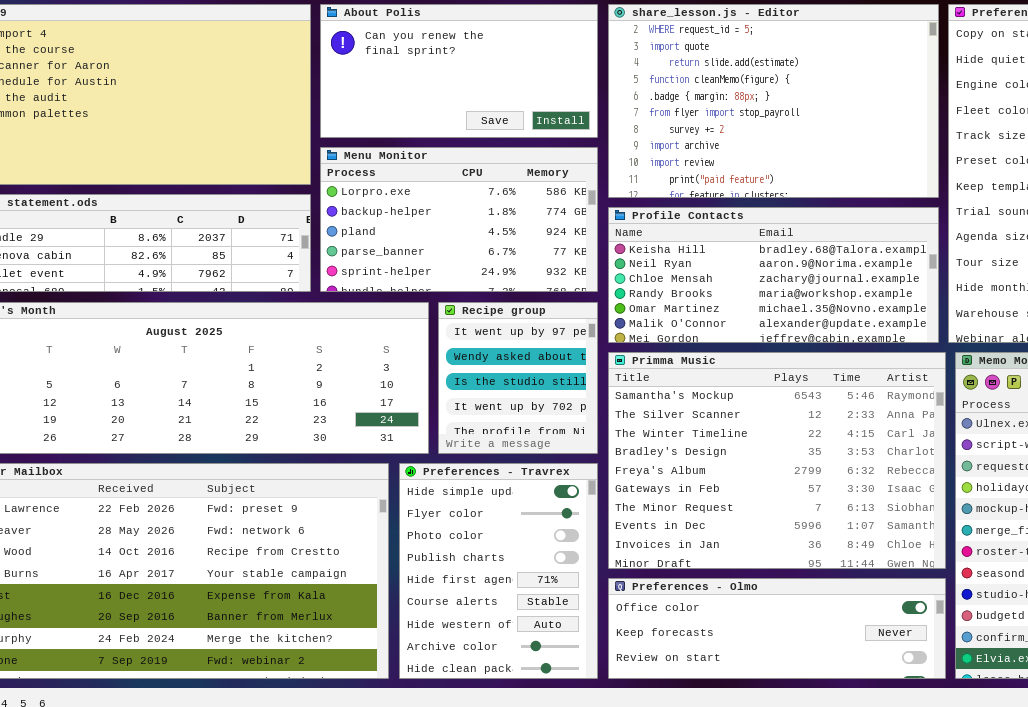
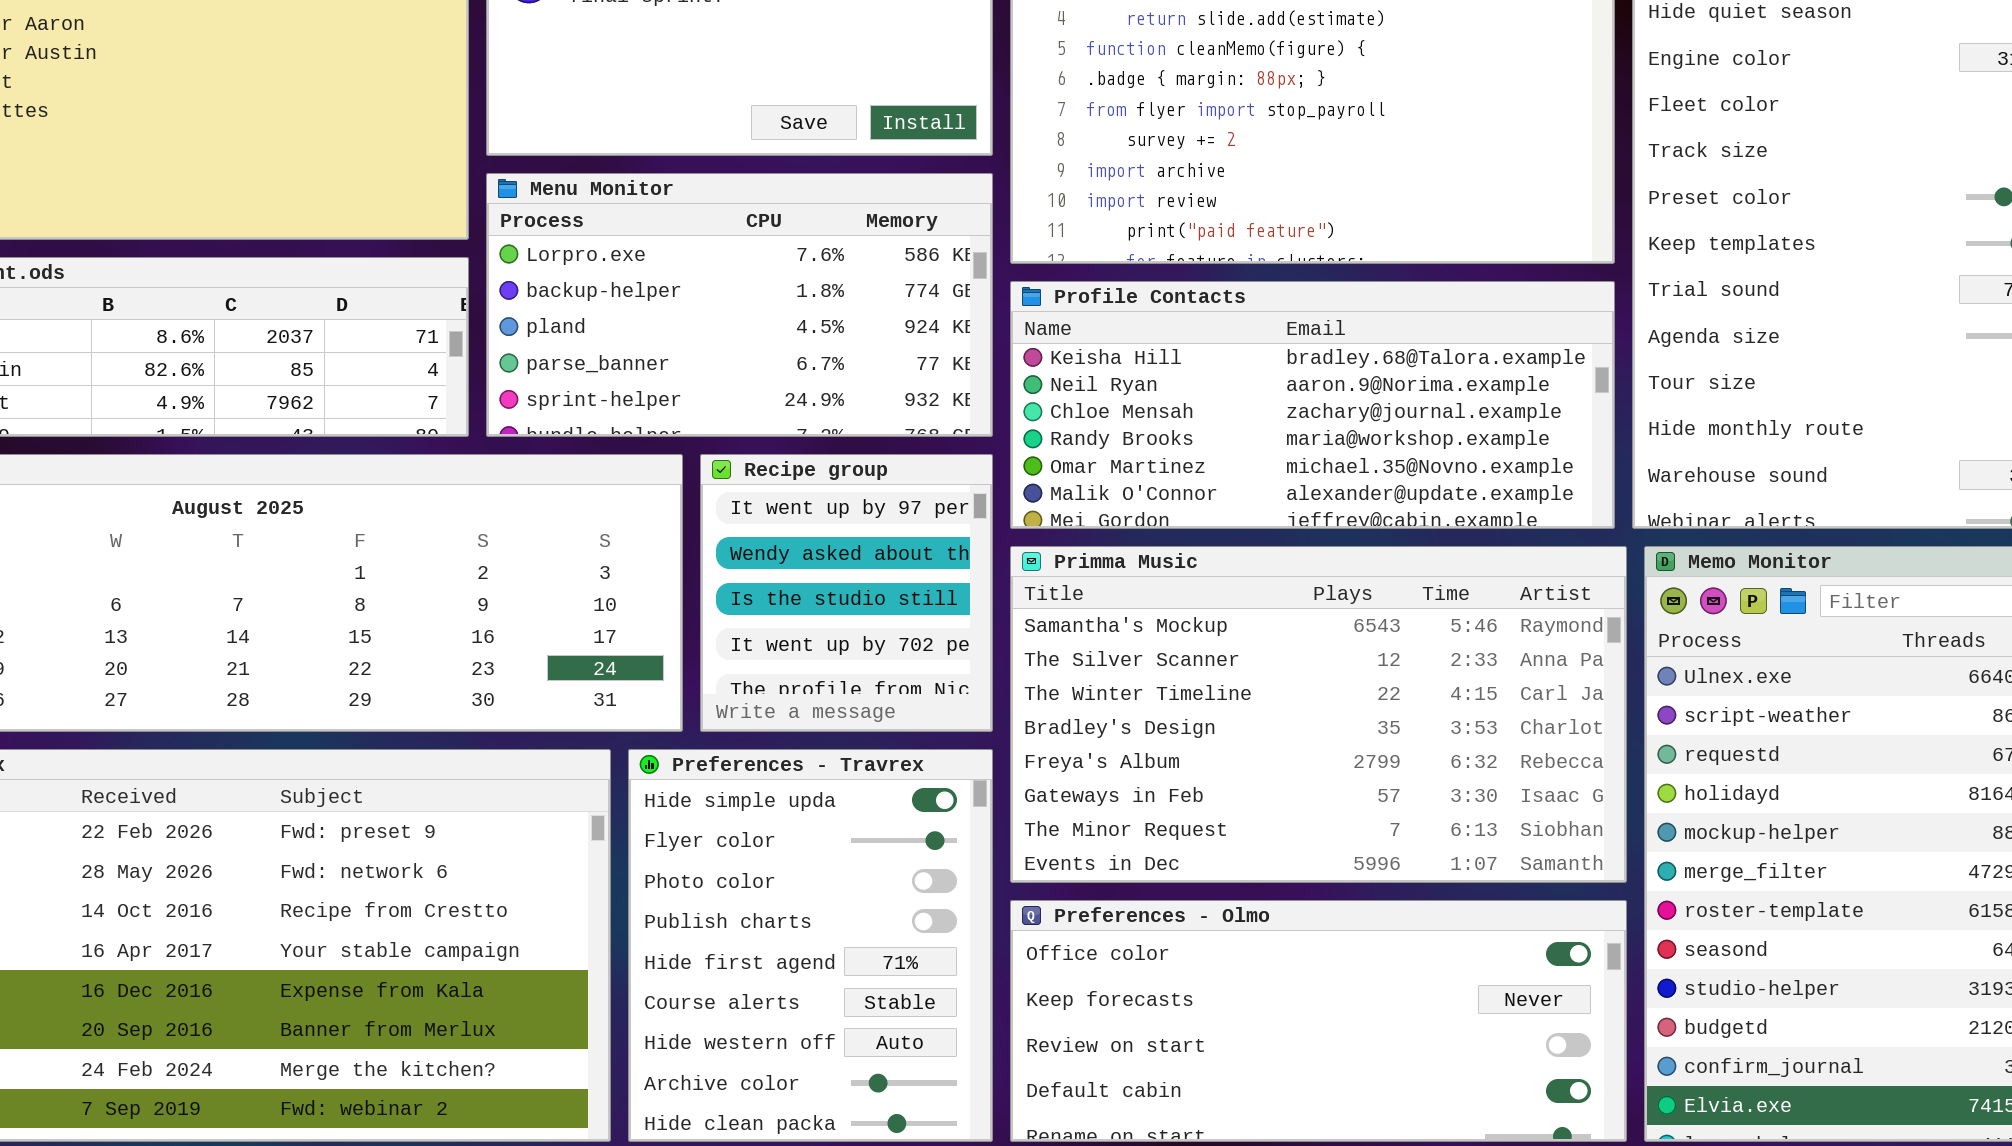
Primma Music: [608,352,946,569] -> [1010,546,1627,883], resized
Preferences - Olmo: [608,578,946,679] -> [1010,900,1627,1142], resized

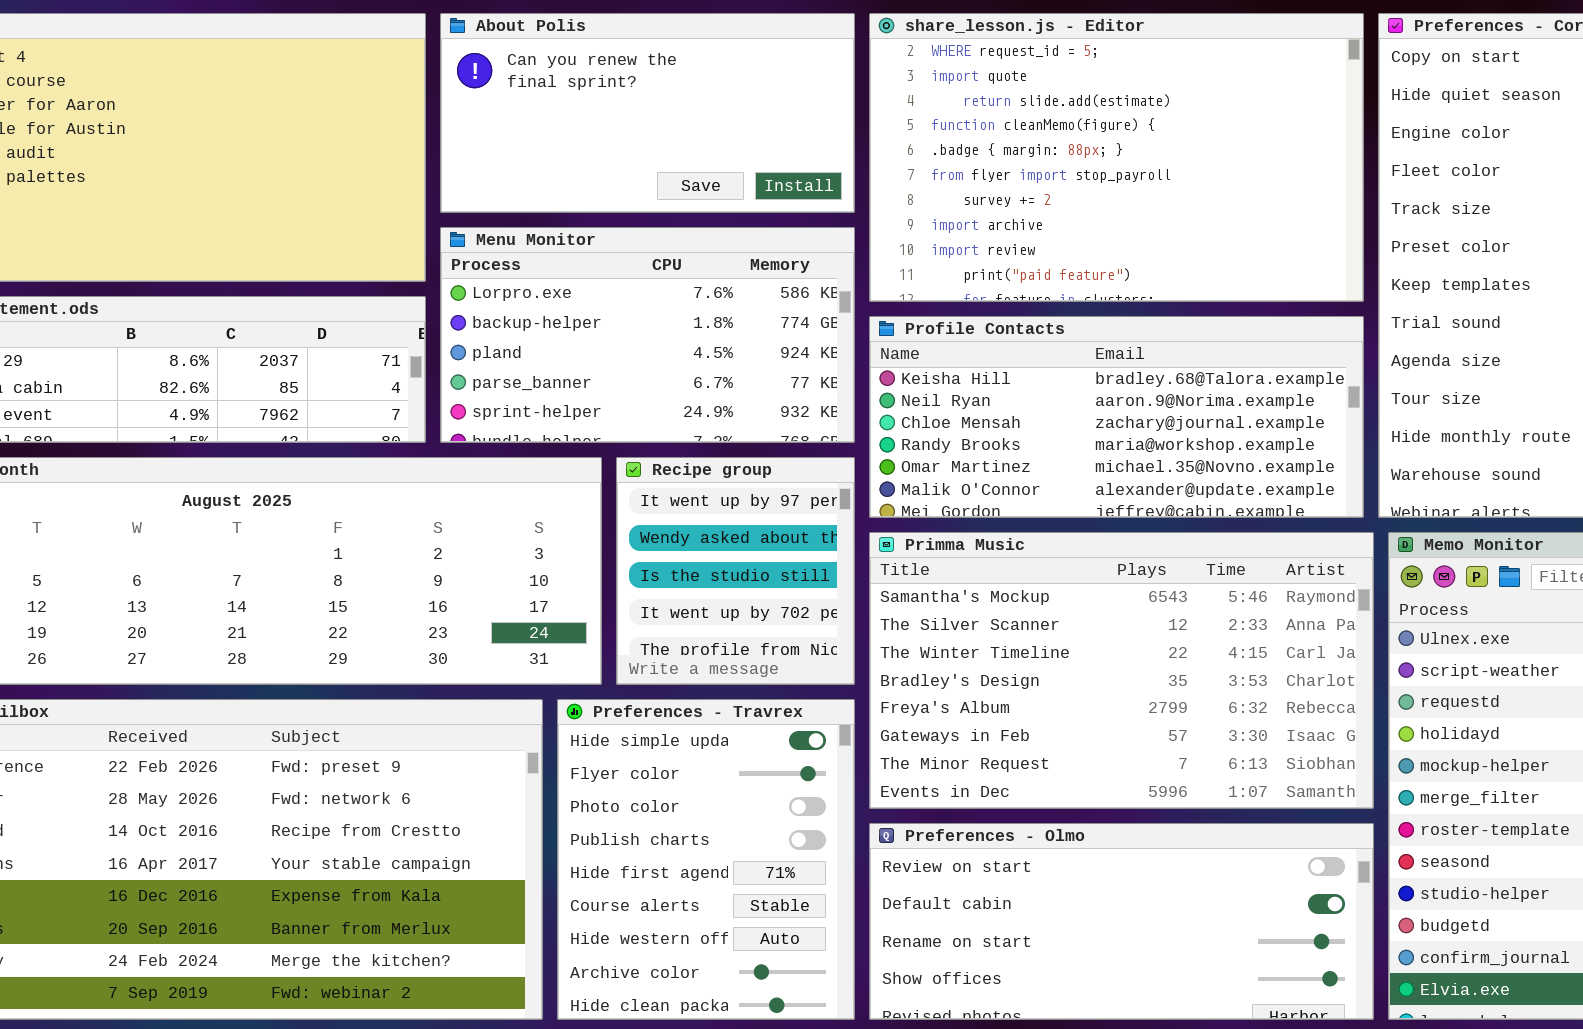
Preferences - Olmo: [1010,900,1627,1142] -> [869,823,1374,1020], scrolled down 2 rows

